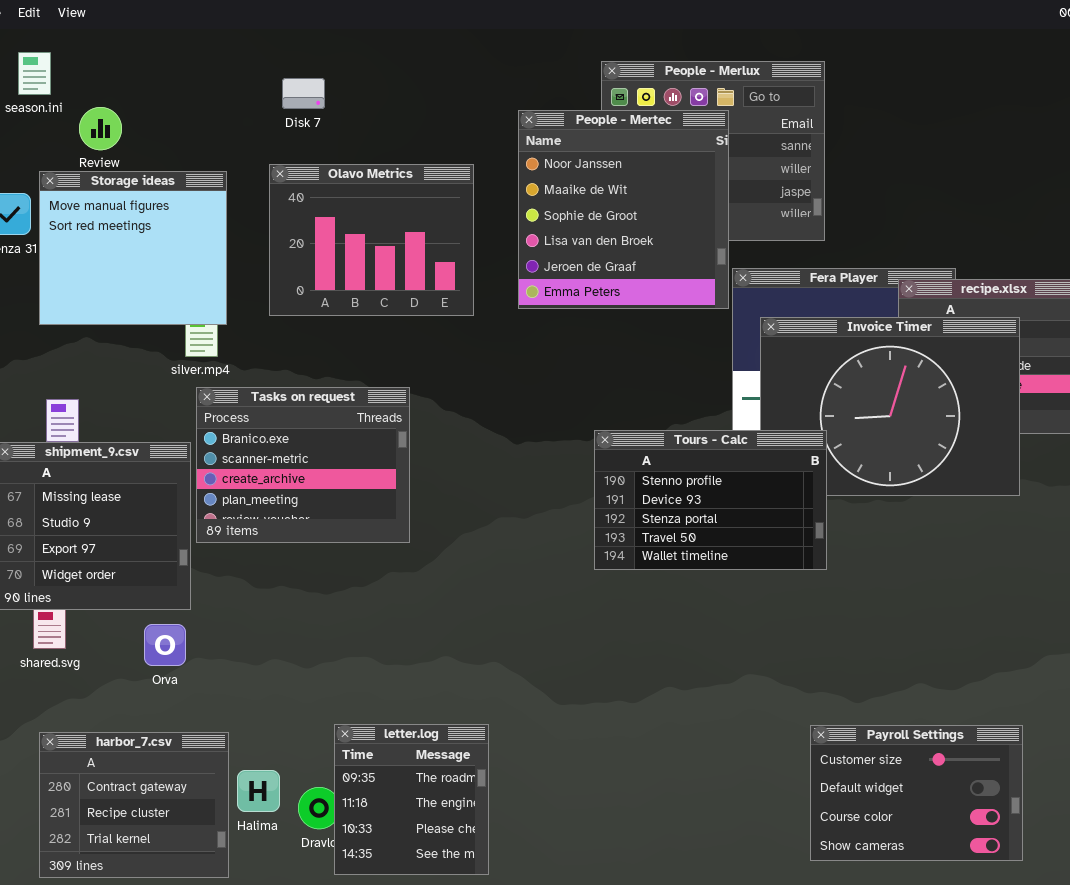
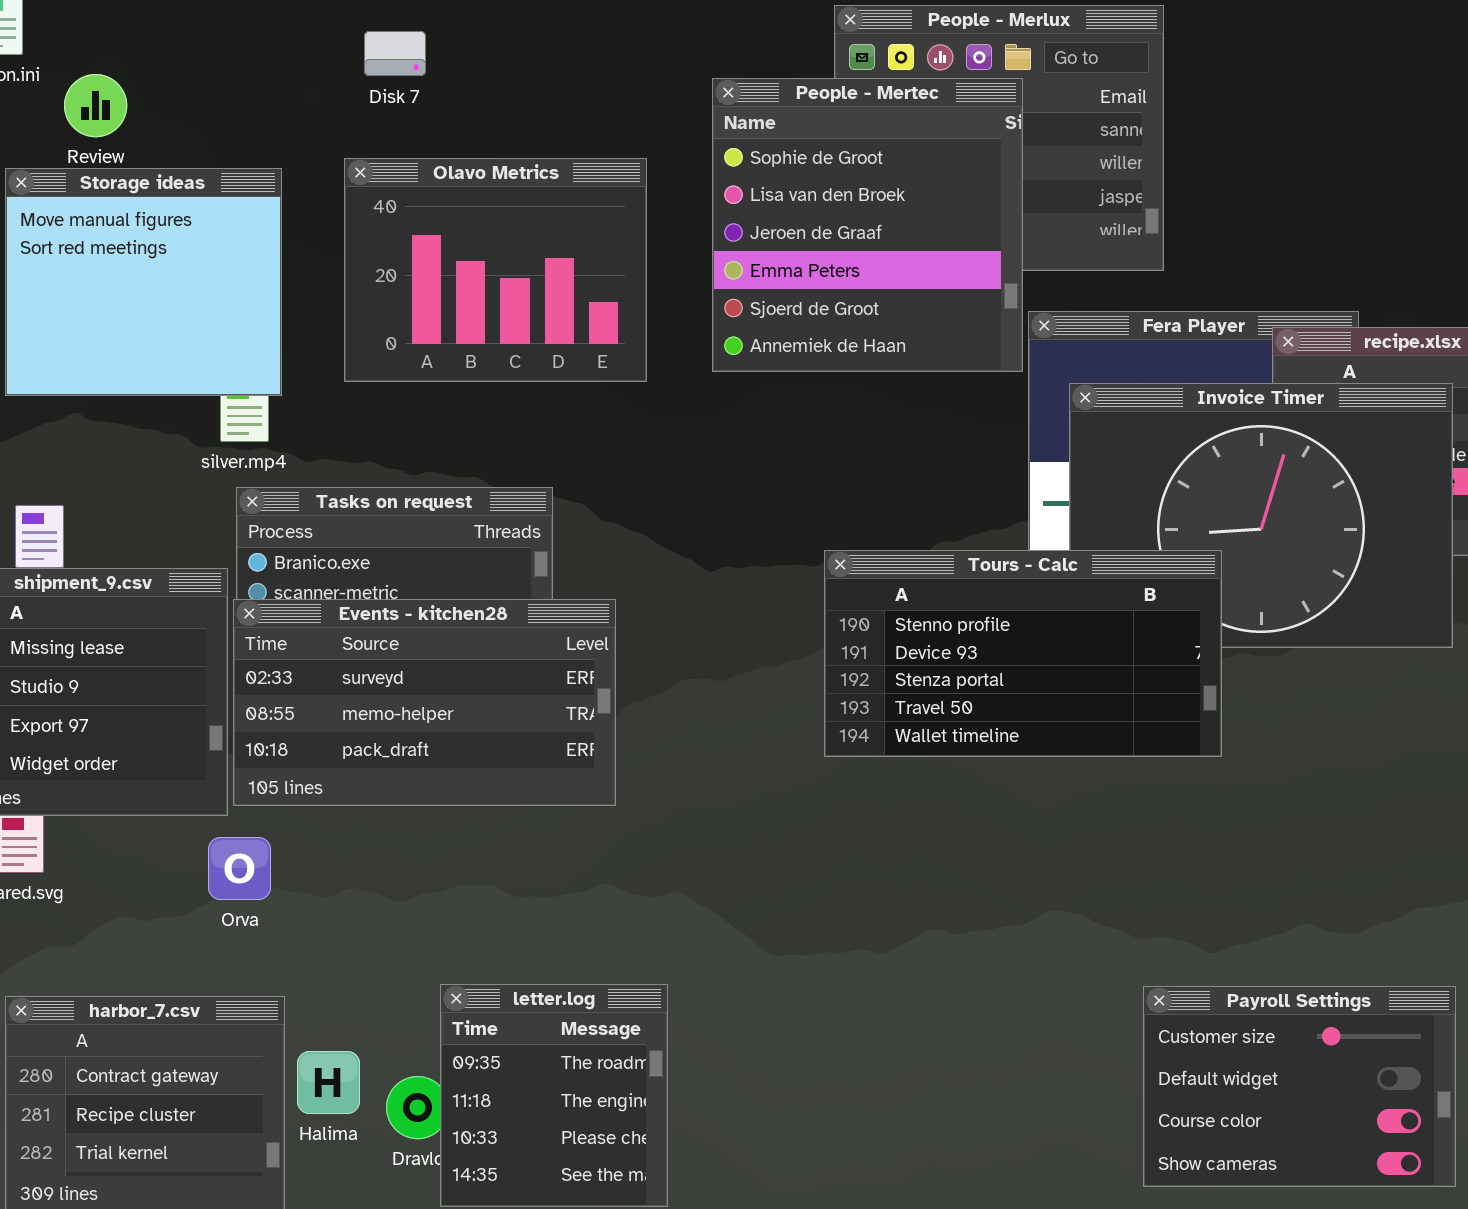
People - Mertec: [518,110,729,309] -> [712,78,1023,372], scrolled down 2 rows
Tours - Calc: [594,430,827,570] -> [824,550,1222,757], resized
Events - kitchen28: none -> [233,599,616,806], opened
Orva: [144,624,186,666] -> [208,837,271,900], moved

